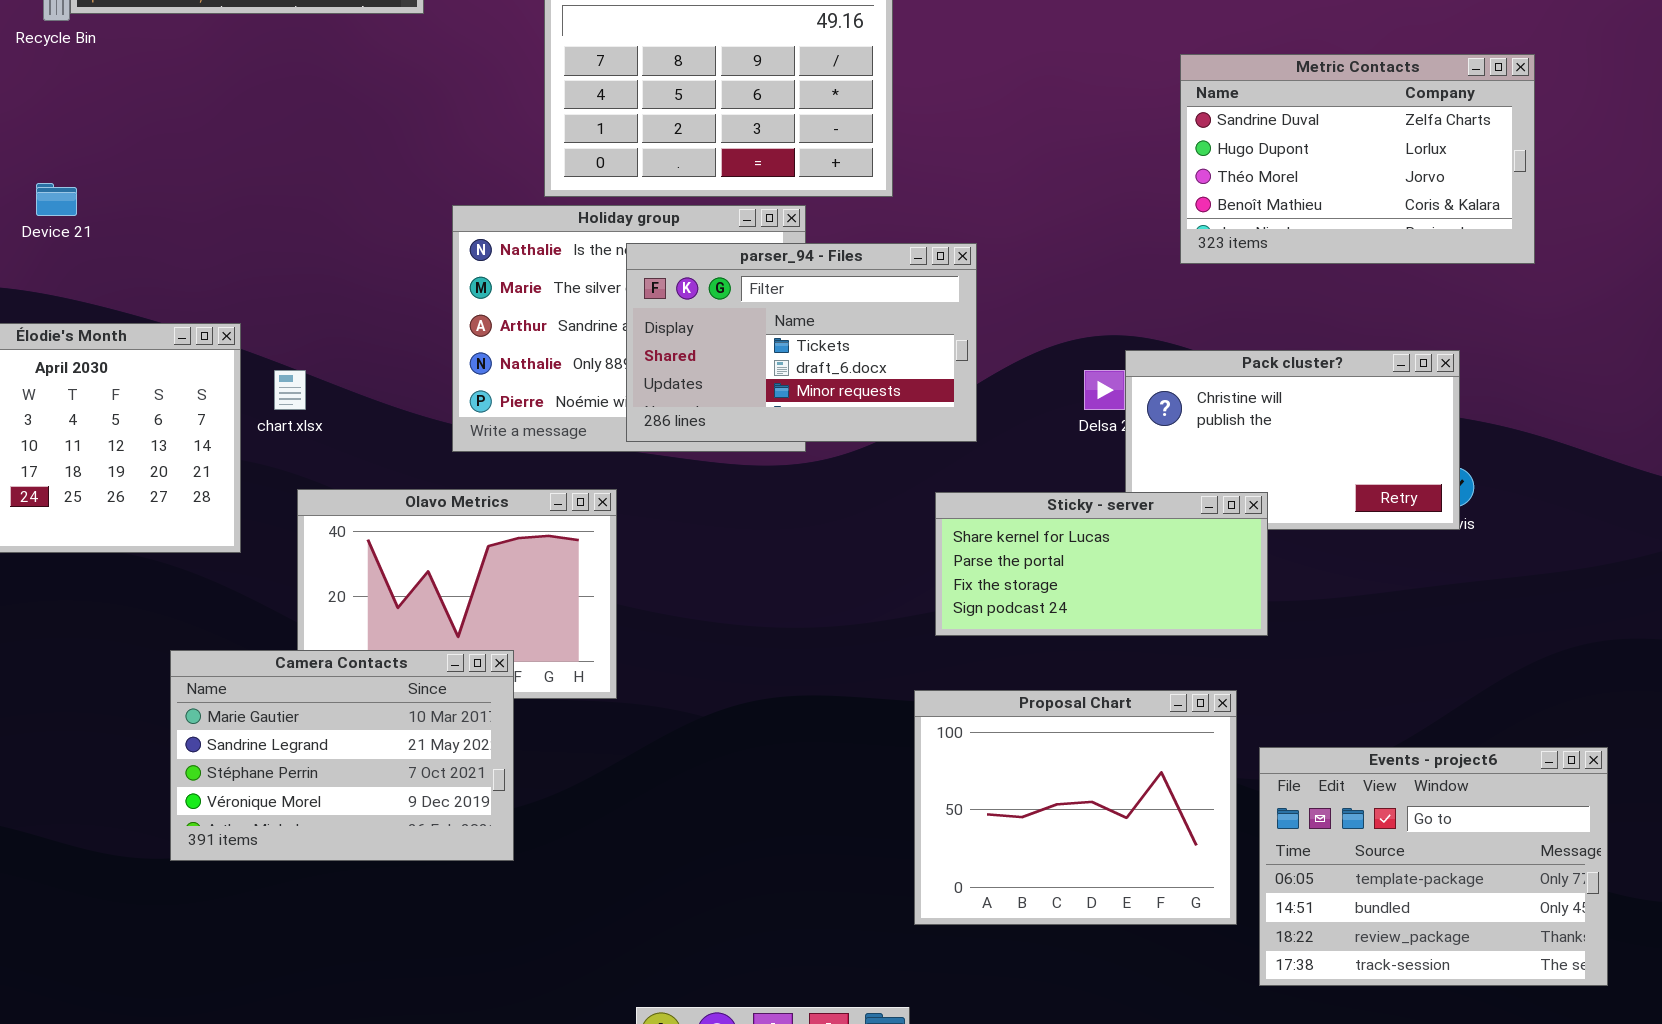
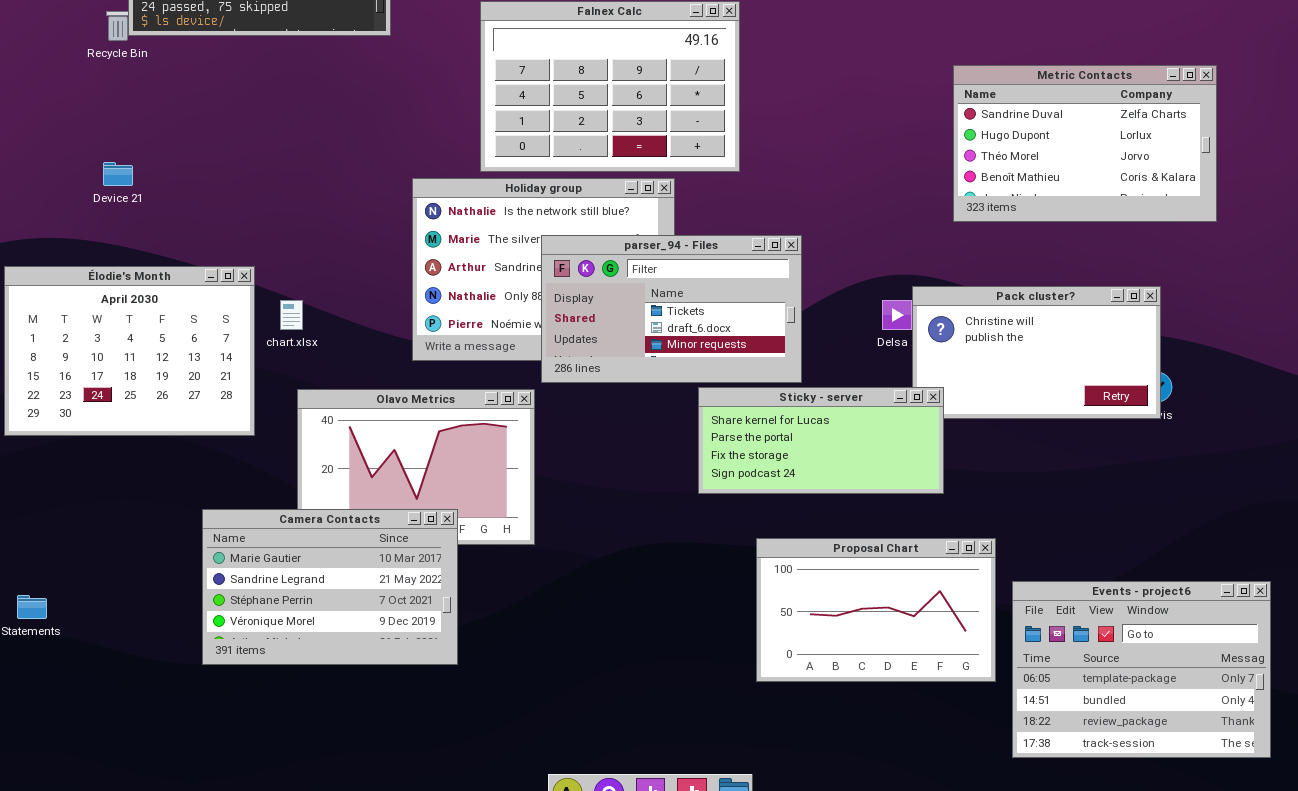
parser_94 - Files: [626,243,977,442] -> [541,235,802,383], moved
Sticky - server: [935,492,1268,636] -> [698,387,944,494], moved
Proposal Chart: [914,690,1237,925] -> [756,538,996,682], resized

